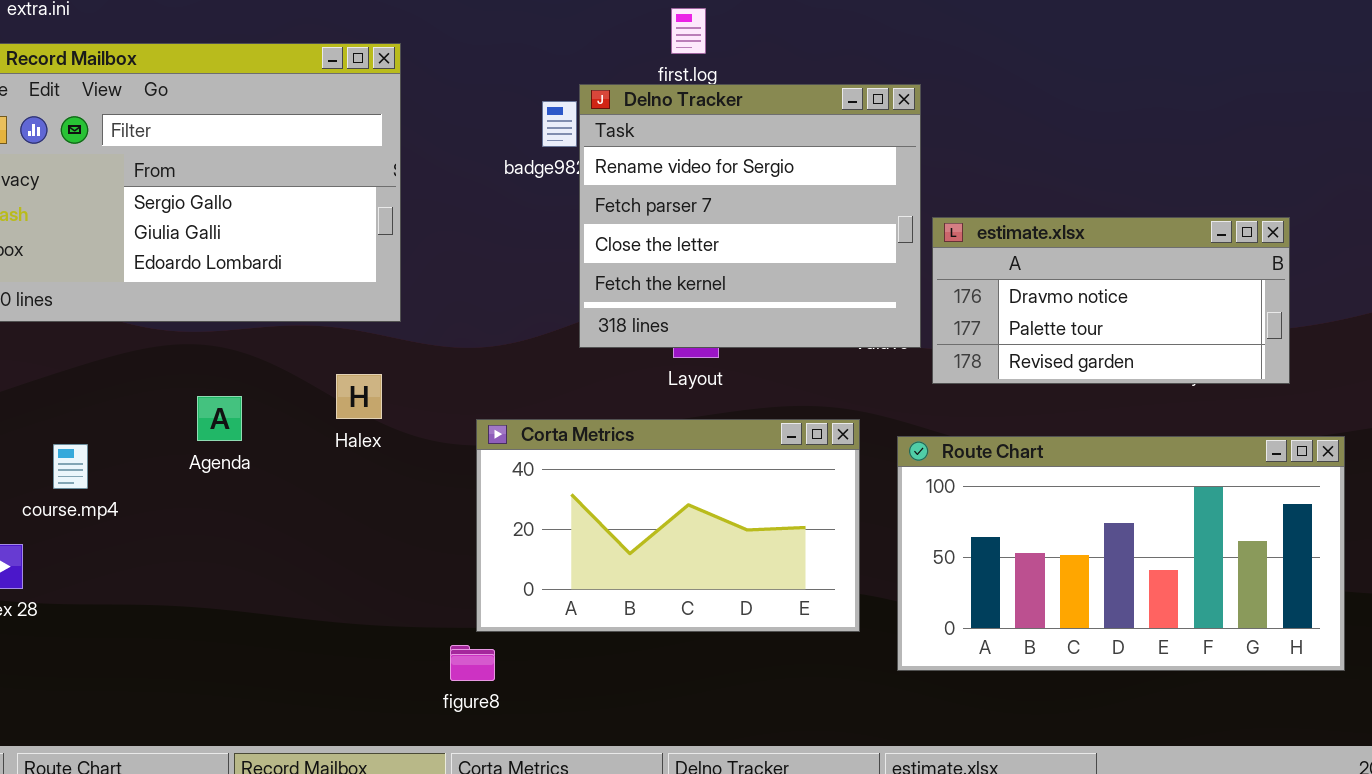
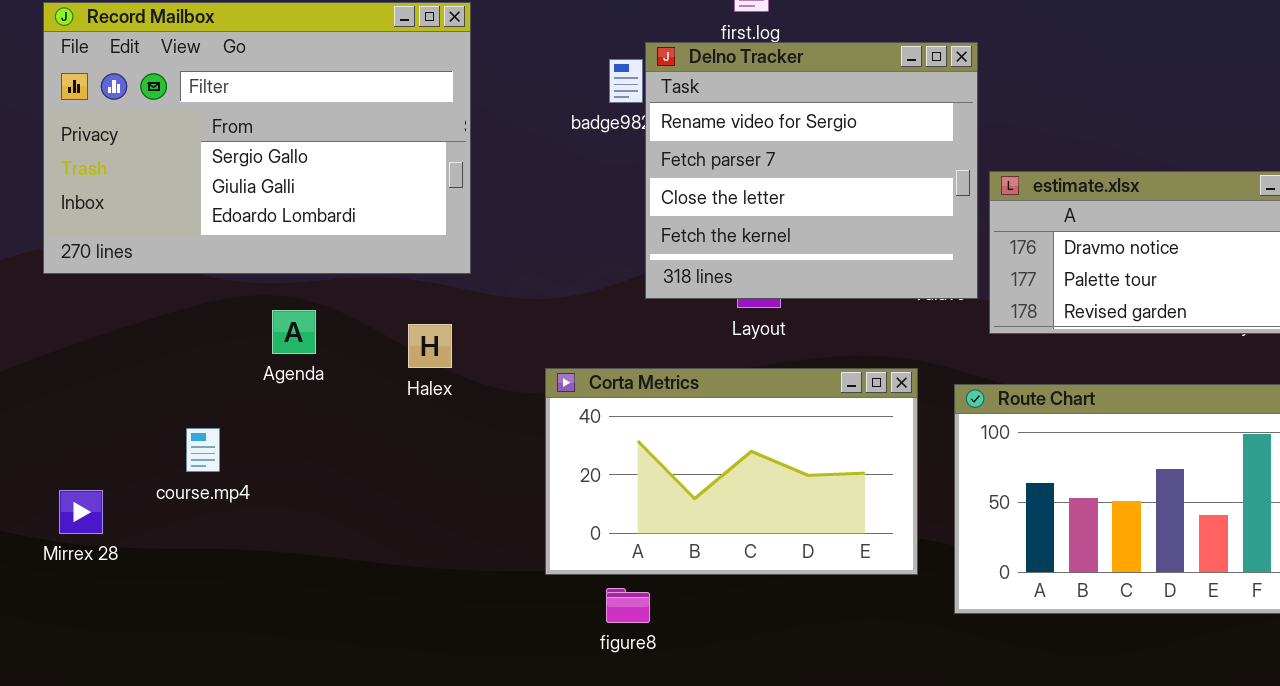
Agenda: [197,396,242,441] -> [272,310,316,354], moved
course.mp4: [53,444,88,489] -> [186,428,220,472], moved
figure8: [450,645,495,681] -> [606,588,650,623], moved

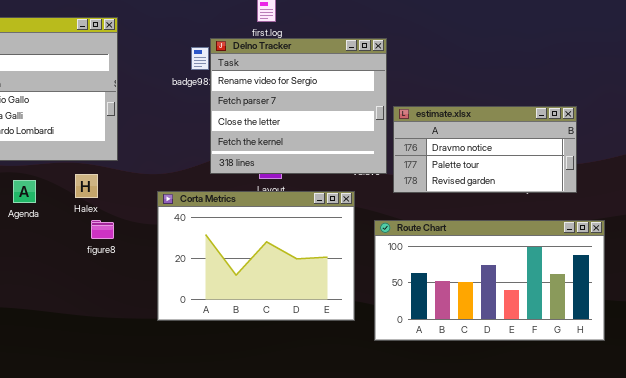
Halex: [408,324,452,368] -> [75,174,98,198], moved
Corta Metrics: [545,368,918,575] -> [157,191,355,321], resized
figure8: [606,588,650,623] -> [91,220,114,239], moved

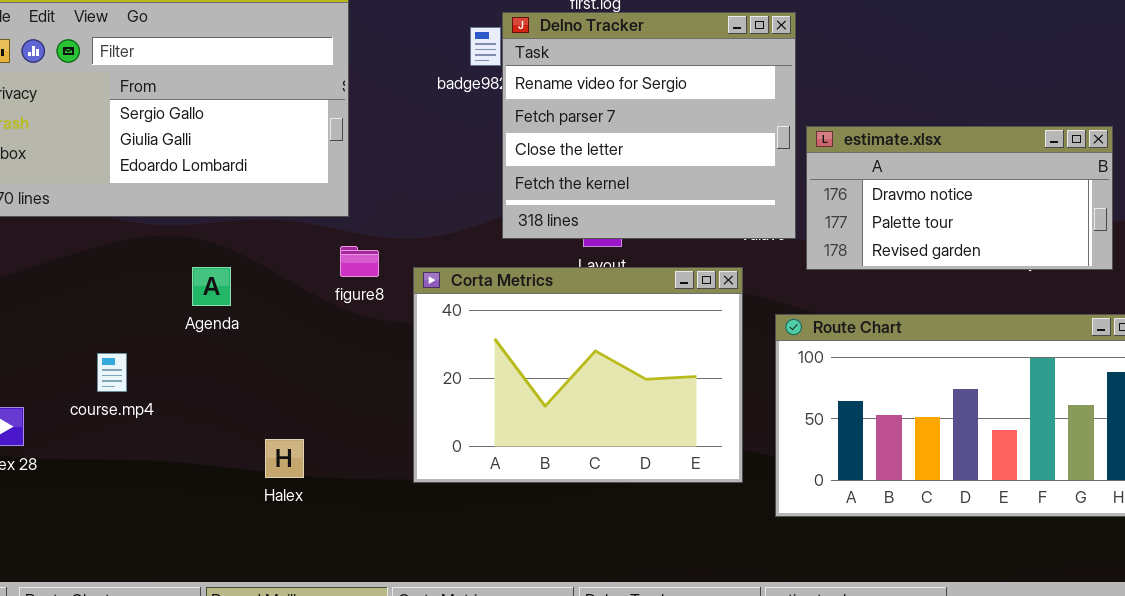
Halex: [75,174,98,198] -> [265,439,304,478], moved
Agenda: [13,180,36,203] -> [192,267,231,306], moved
figure8: [91,220,114,239] -> [340,246,379,277], moved

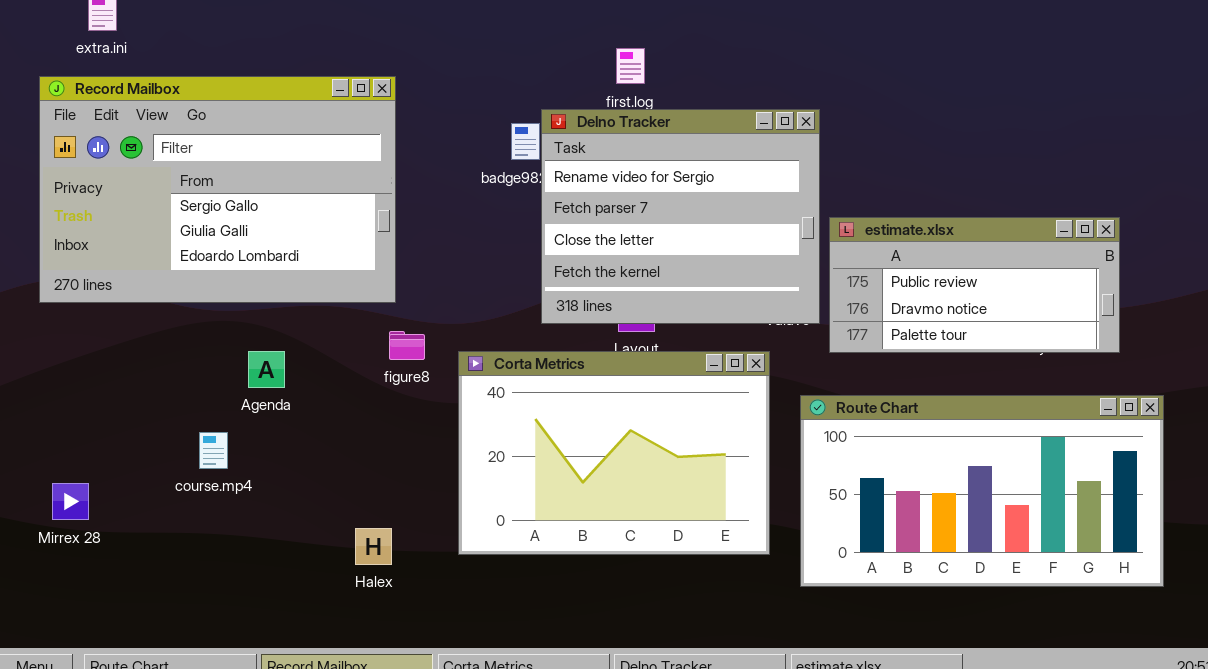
estimate.xlsx: [806,126,1113,270] -> [829,217,1120,353], scrolled up 1 row
course.mp4: [97,353,127,392] -> [199,432,228,469], moved
Halex: [265,439,304,478] -> [355,528,392,565], moved

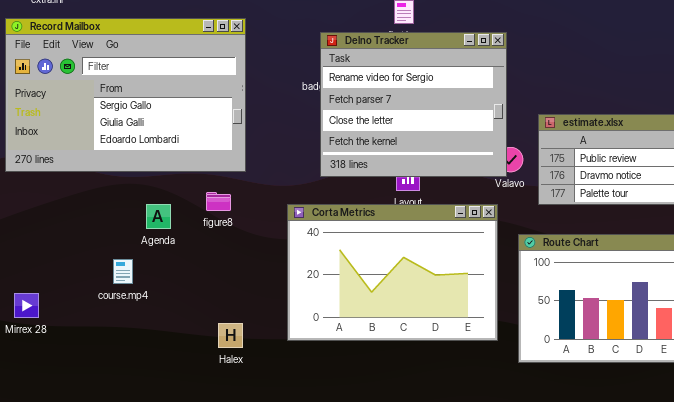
Delno Tracker: [541,109,820,324] -> [320,32,507,177], moved
figure8: [389,331,425,360] -> [206,192,231,211], moved

